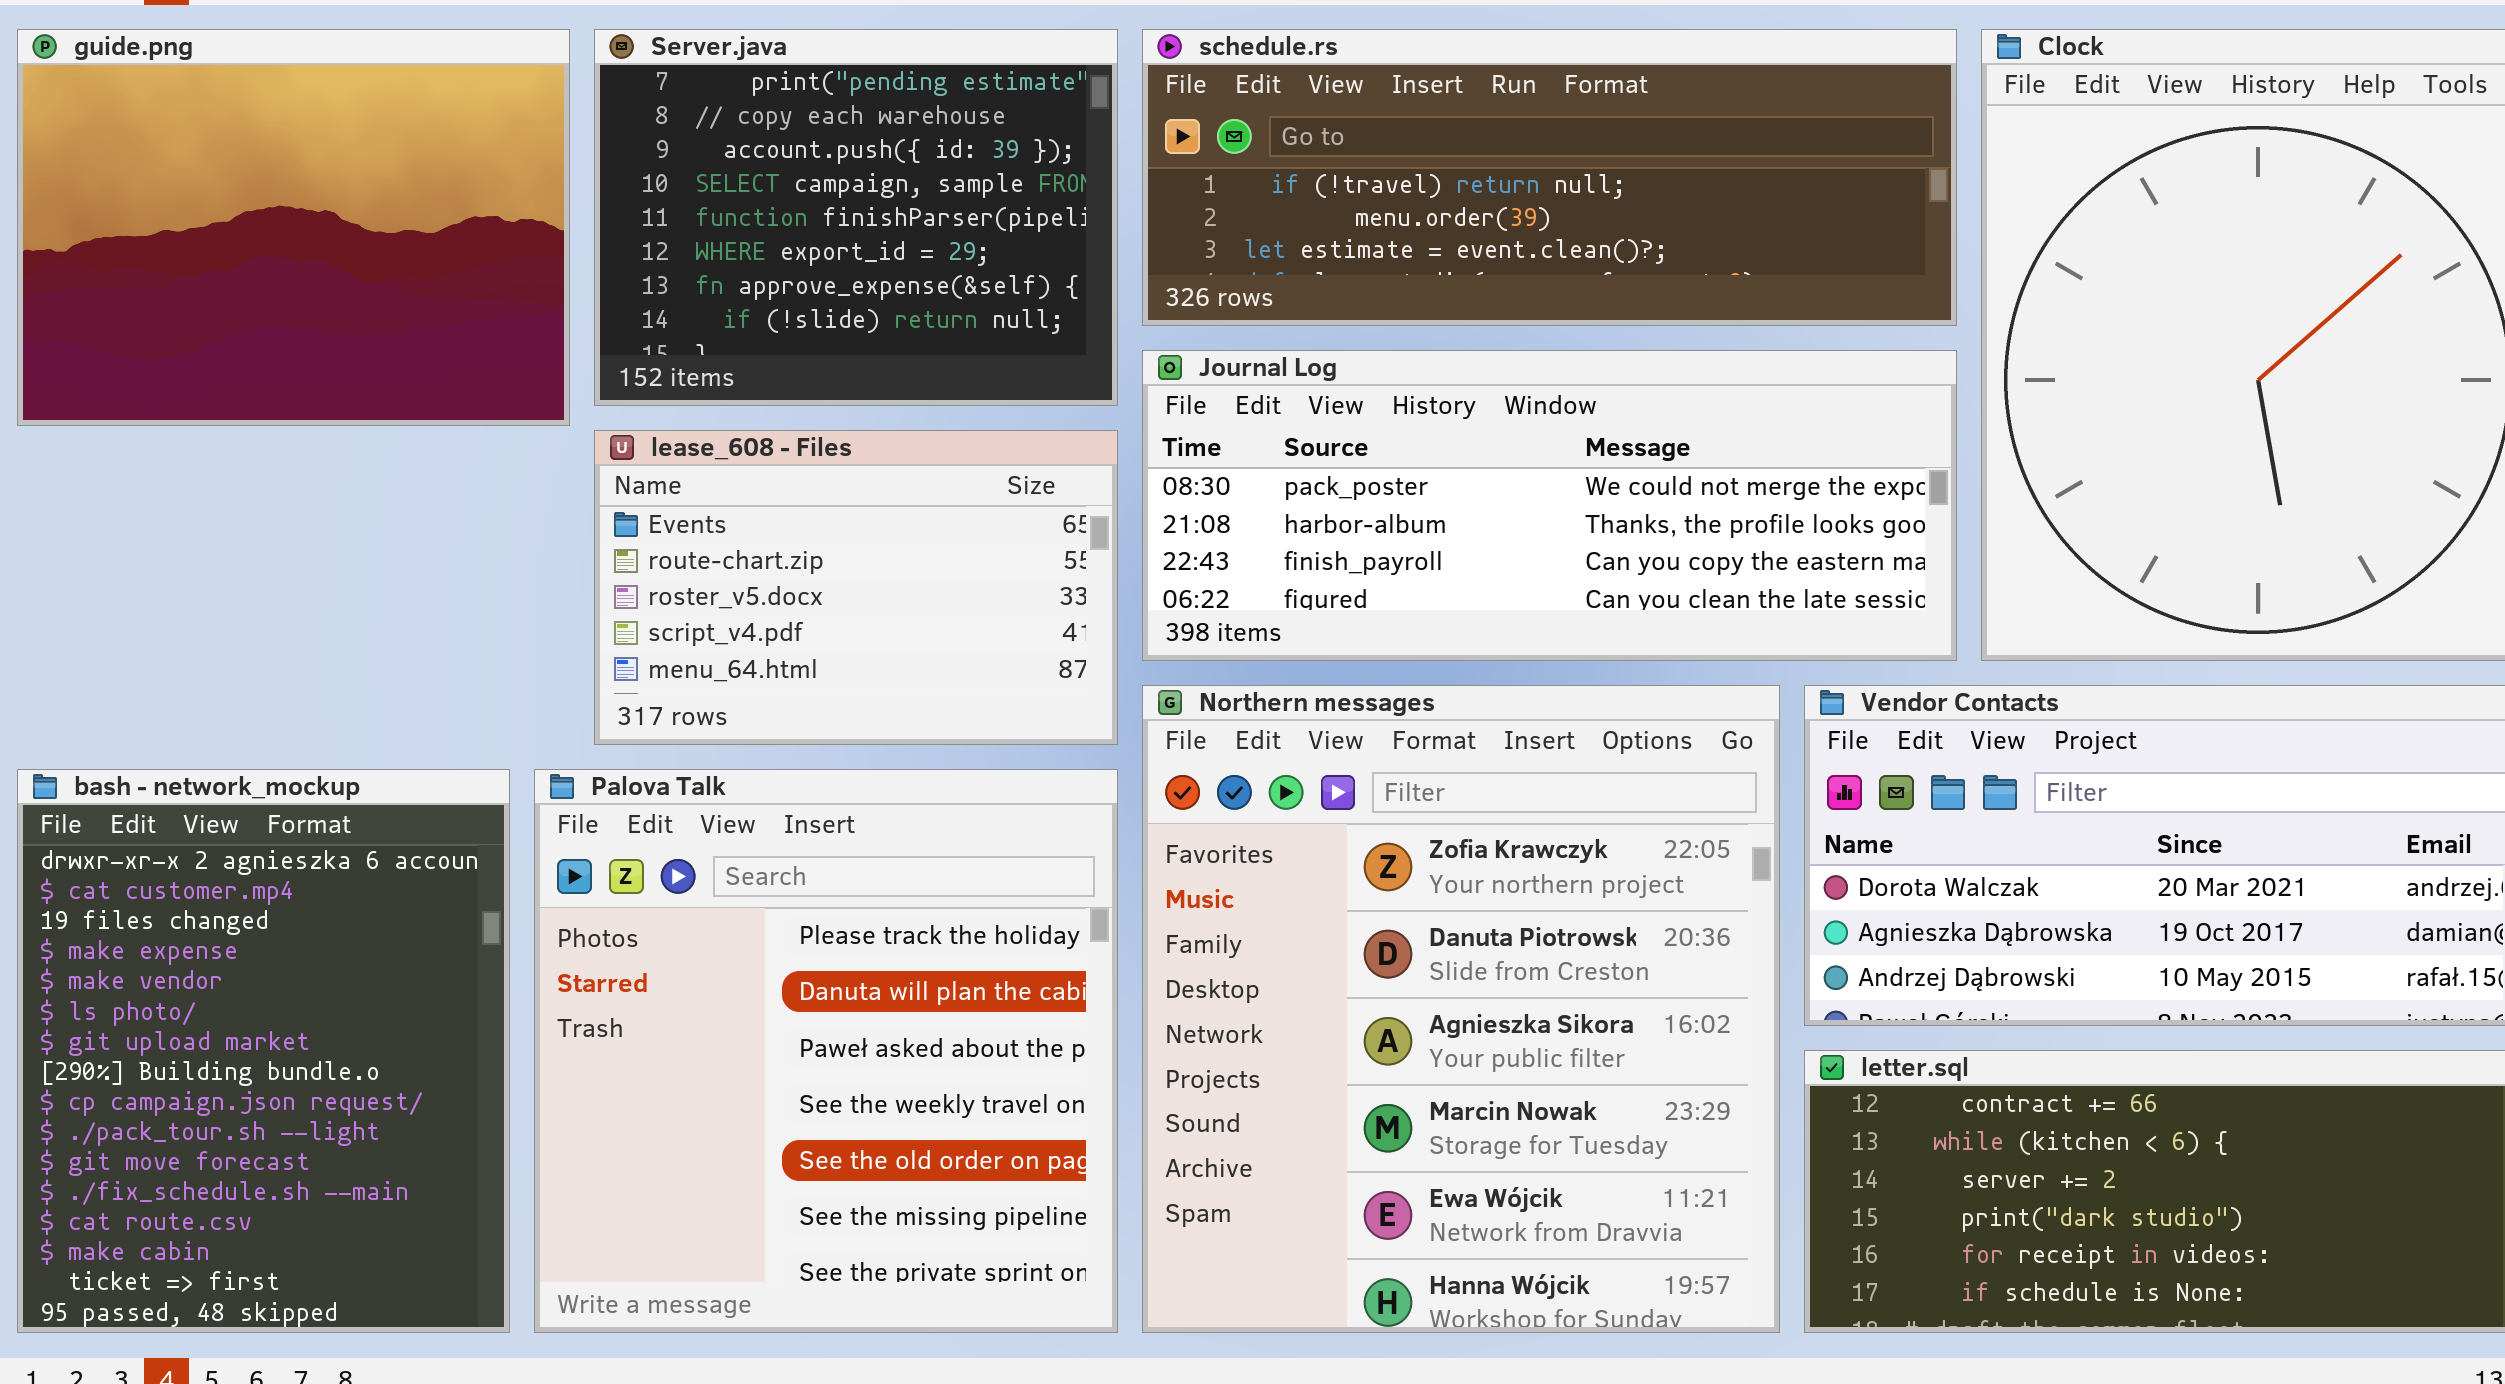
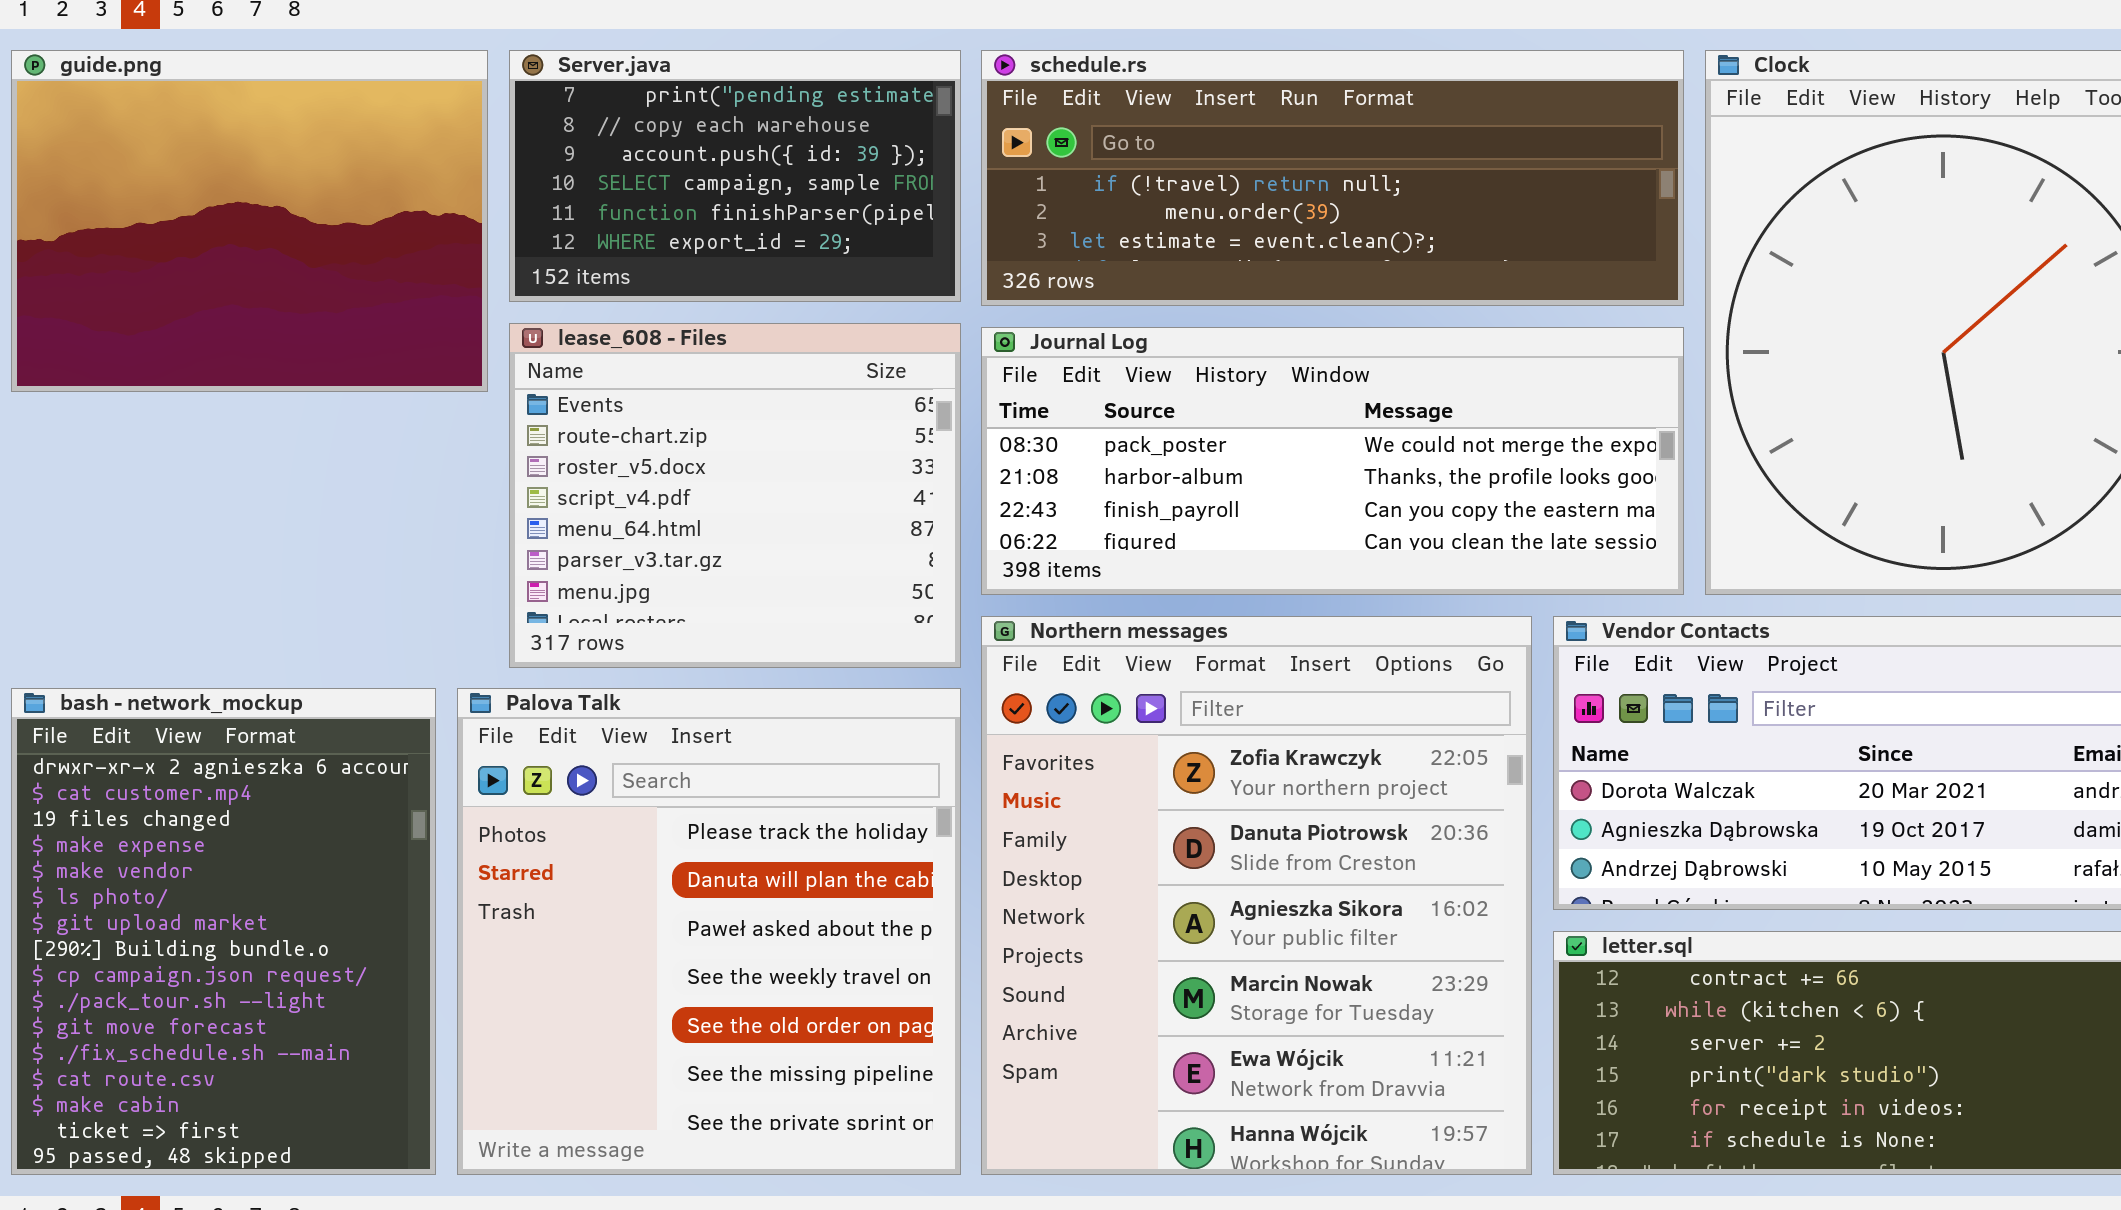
Server.java: [594,29,1118,406] -> [509,50,961,302], resized
lease_608 - Files: [594,430,1118,745] -> [509,323,961,668], resized

